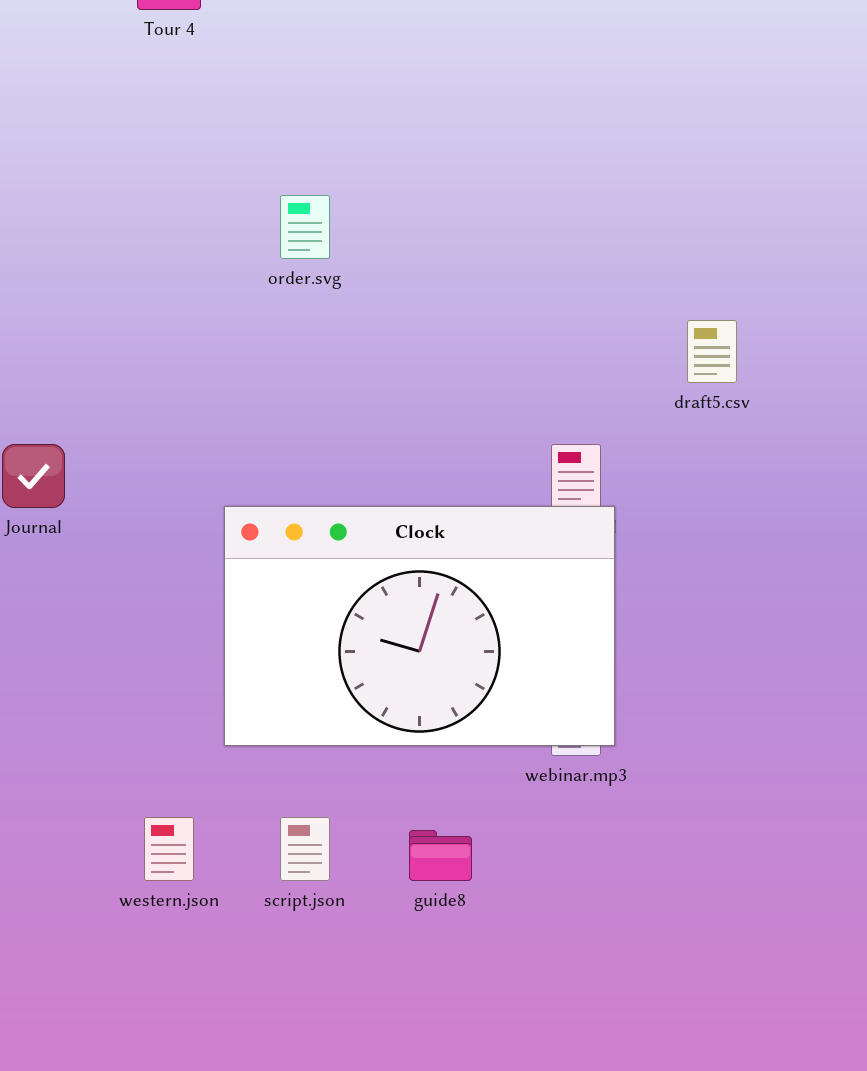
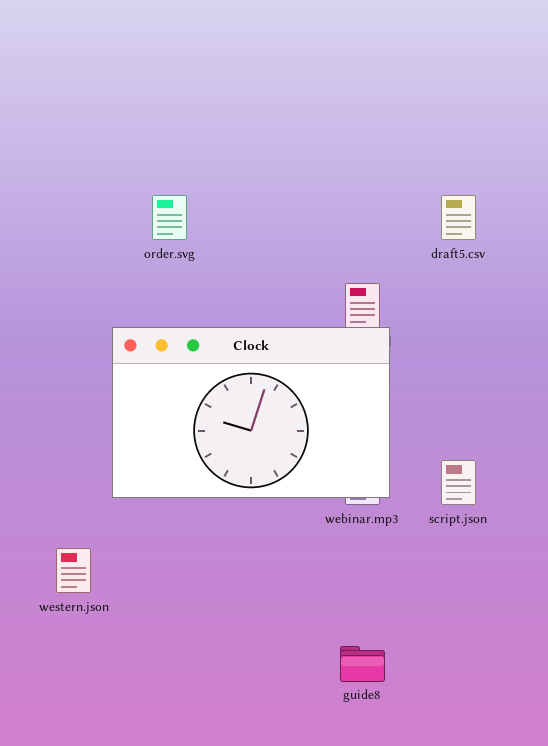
order.svg: [280,195,330,259] -> [152,195,187,240], moved
script.json: [280,817,330,881] -> [441,460,476,505], moved
guide8: [409,830,472,881] -> [340,646,385,682], moved

